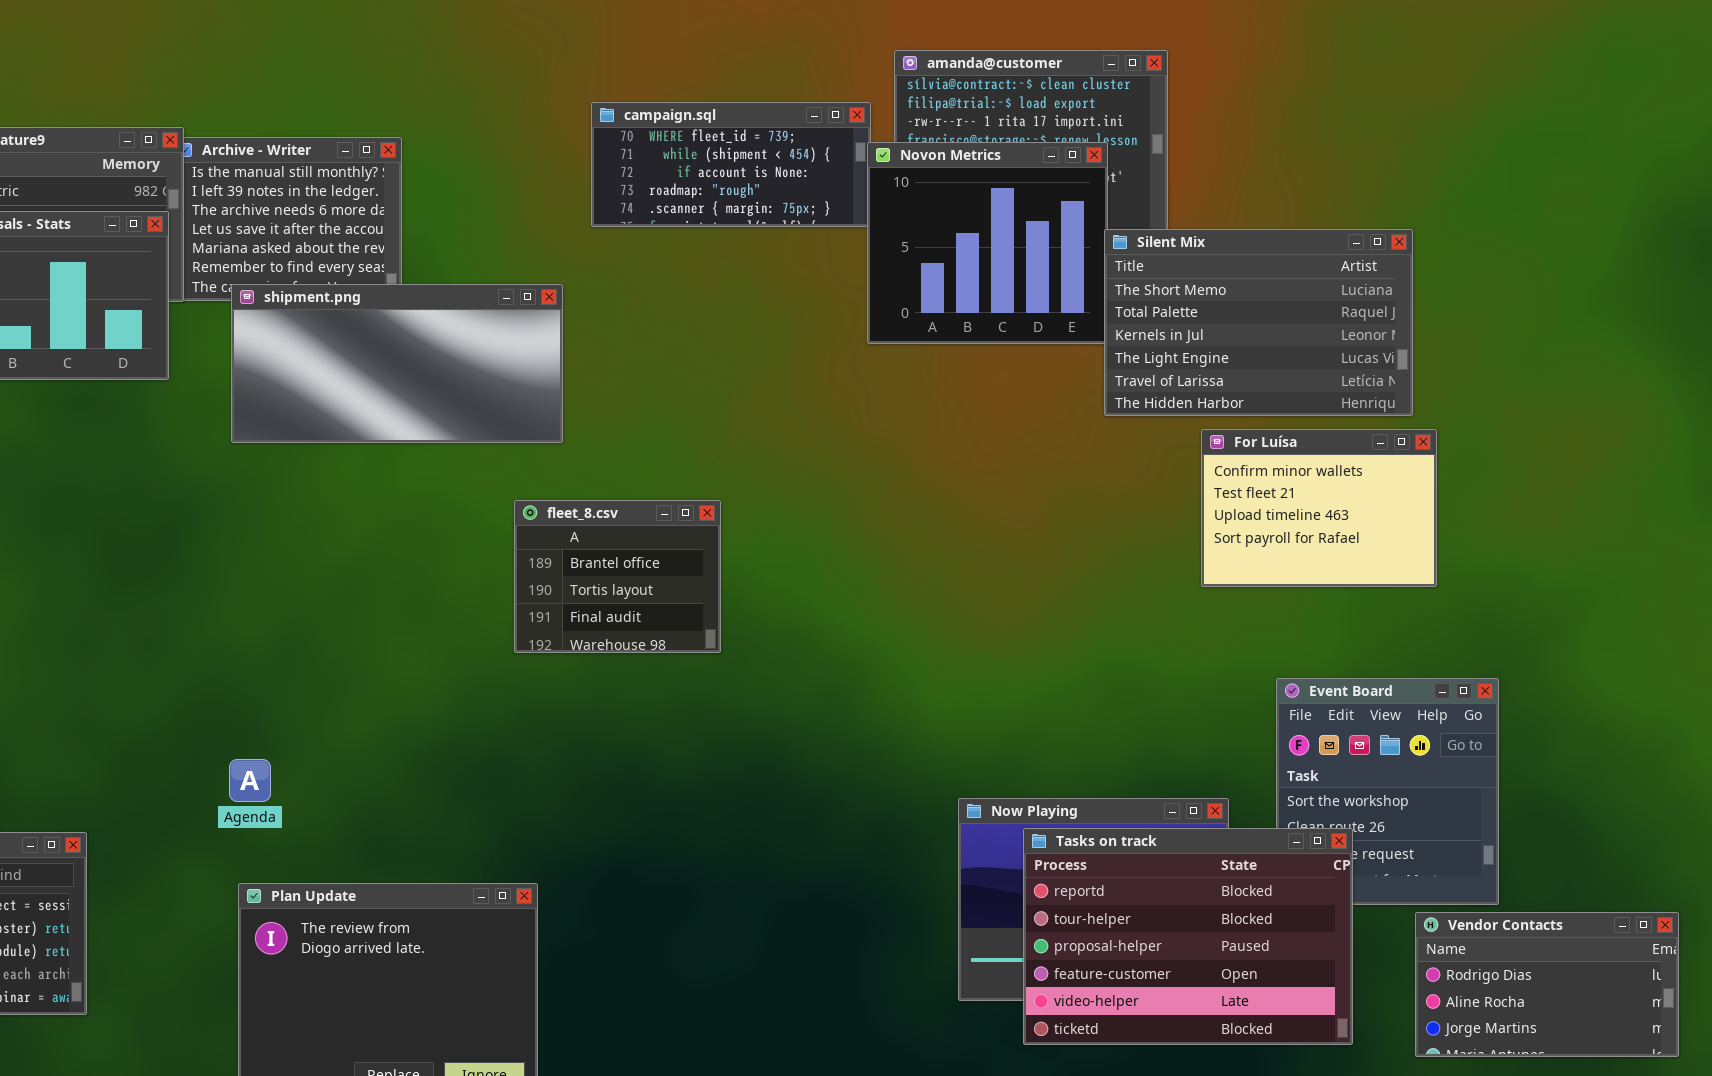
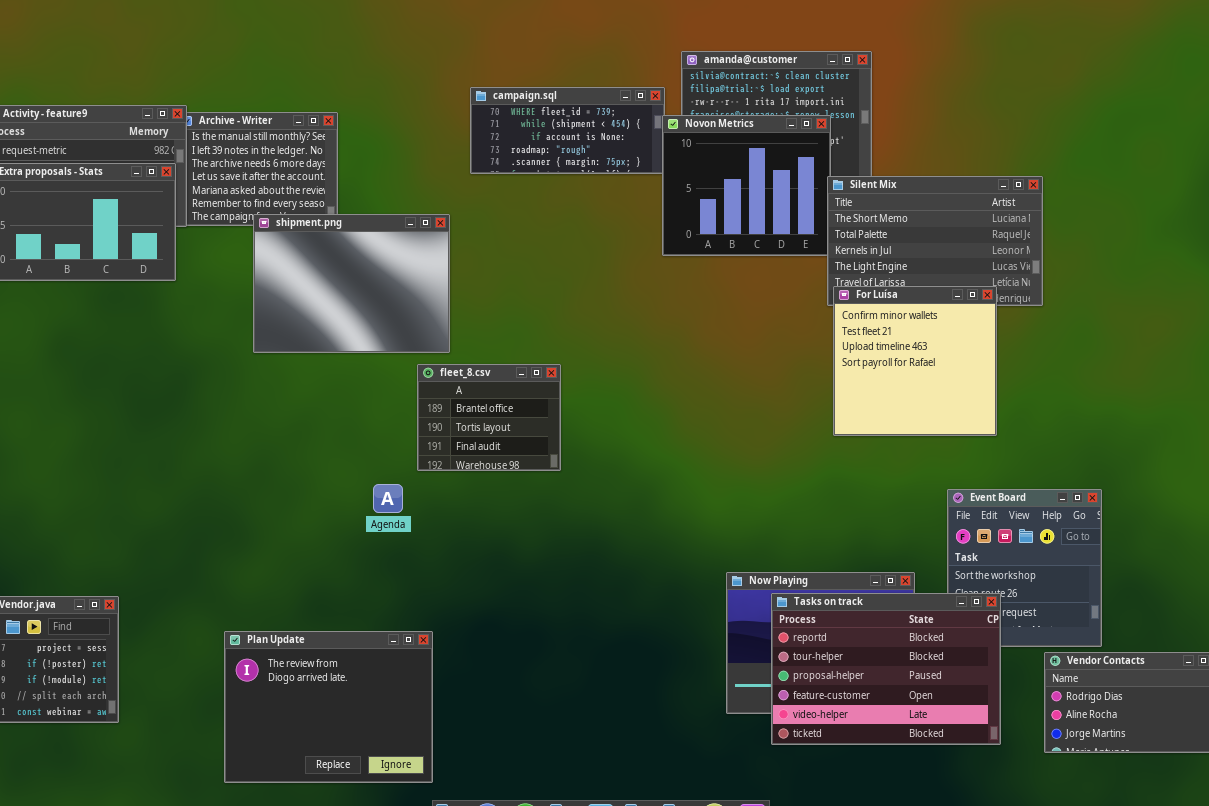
shipment.png: [231,284,563,443] -> [253,214,450,353], resized
For Luísa: [1201,429,1437,587] -> [833,286,997,436], moved, resized
Agenda: [229,759,271,802] -> [373,484,403,513], moved

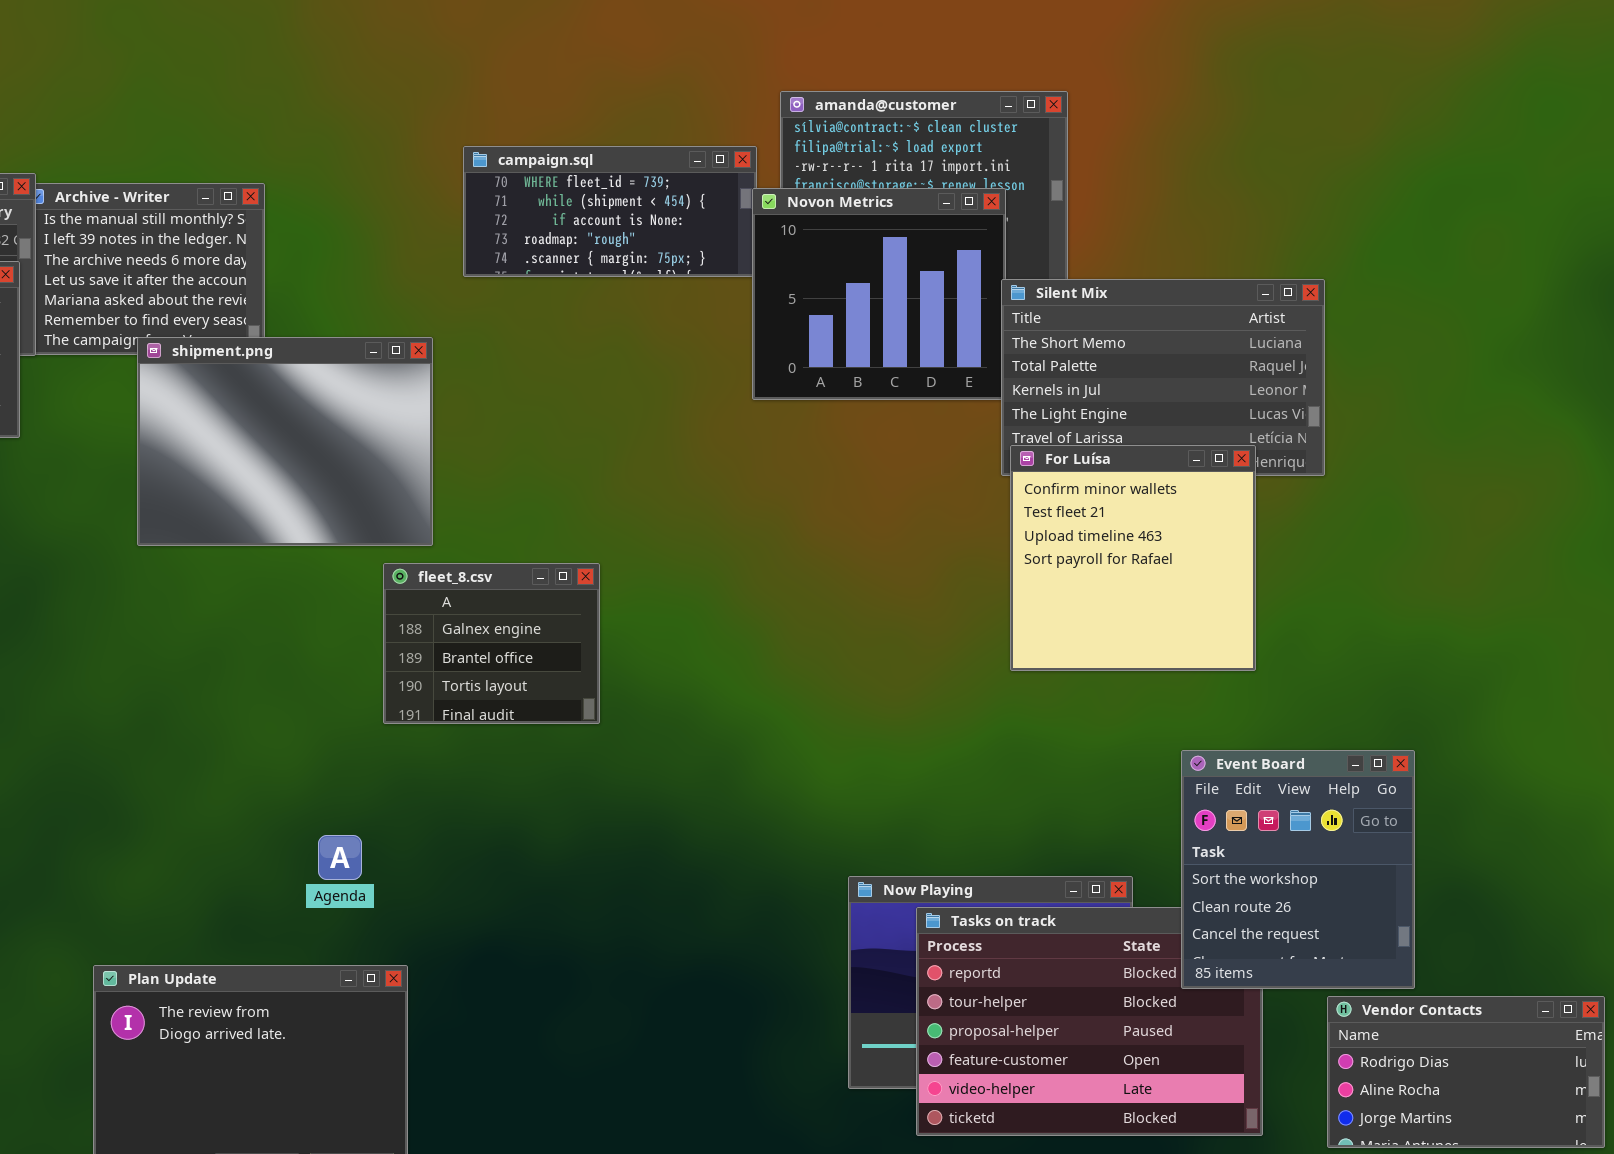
fleet_8.csv: [417,364,561,471] -> [383,563,600,724], scrolled up 1 row
Agenda: [373,484,403,513] -> [318,835,362,880], moved
Event Board: [947,489,1102,647] -> [1181,750,1415,989], raised

